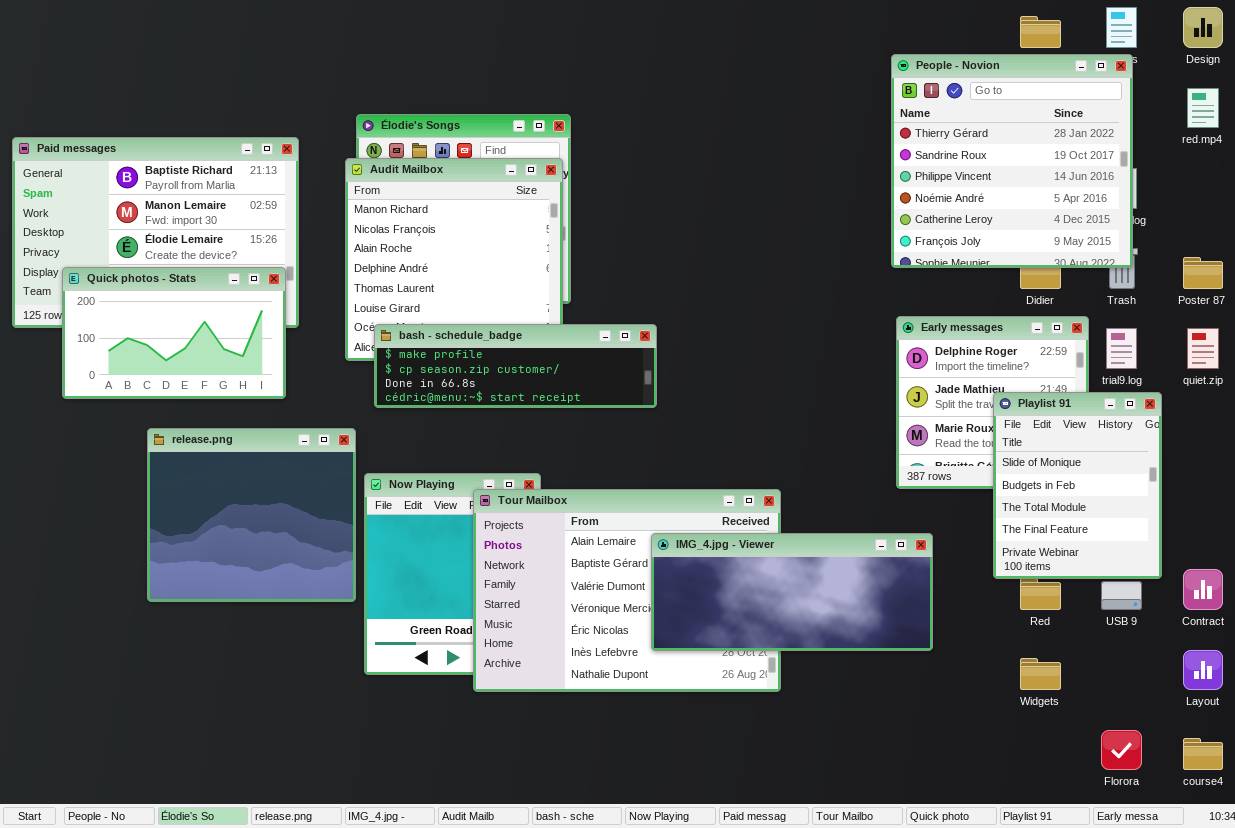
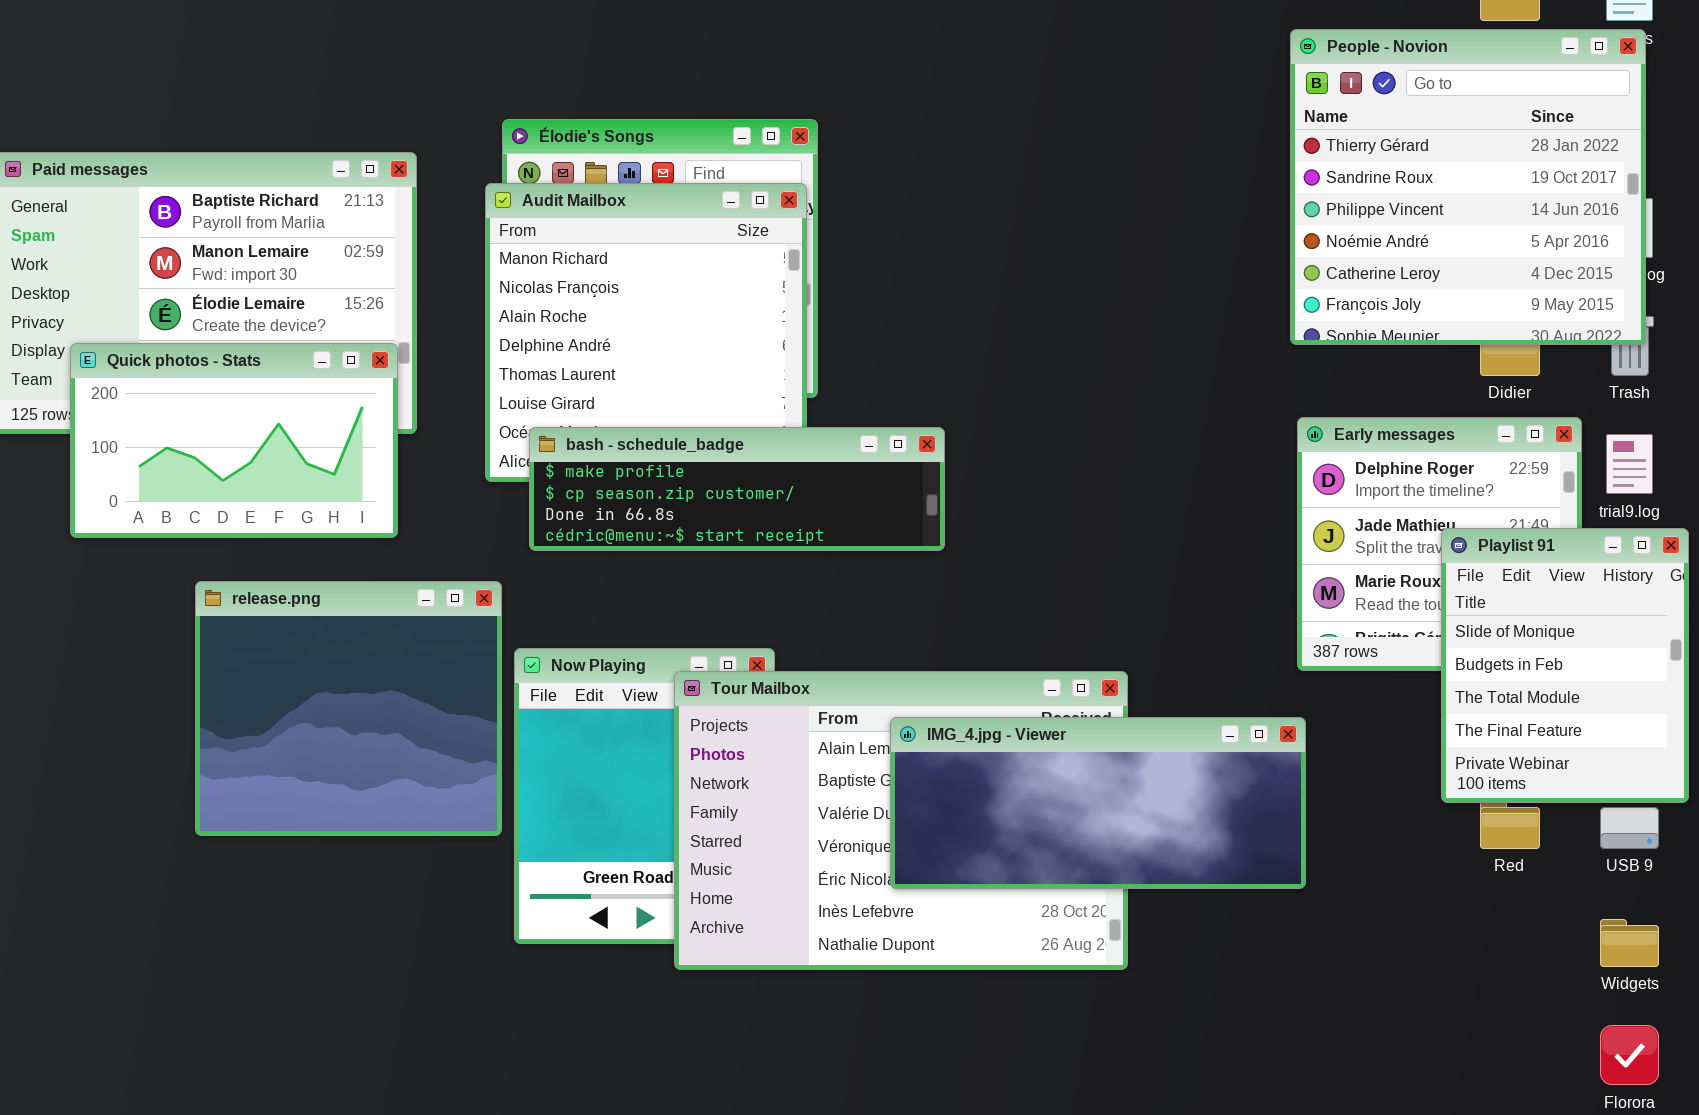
IMG_4.jpg - Viewer: [651,533,933,651] -> [890,717,1306,889], moved
Widgets: [1020,658,1061,690] -> [1600,919,1659,967], moved

